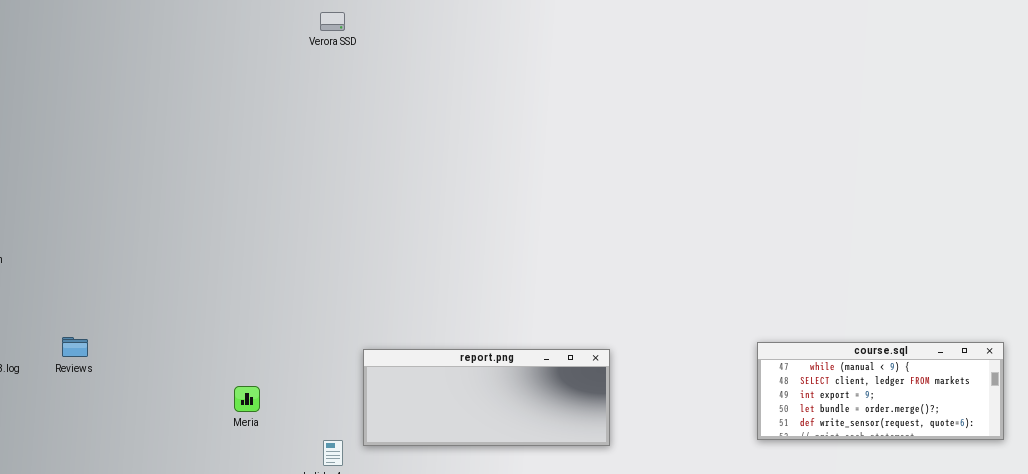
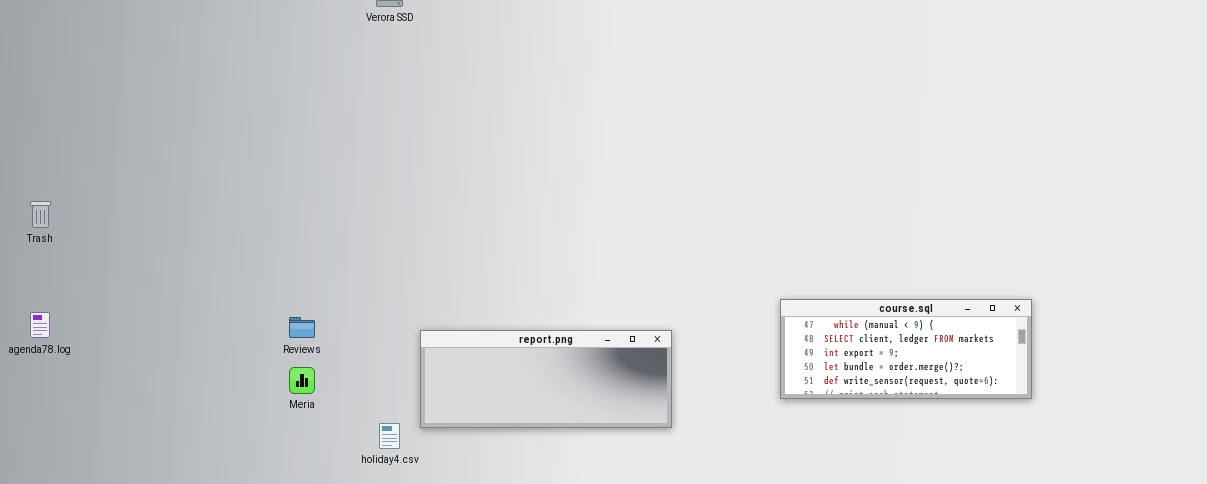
Reviews: [62,337,88,357] -> [289,317,315,338], moved
course.sql: [757,342,1004,440] -> [780,299,1032,399], moved

